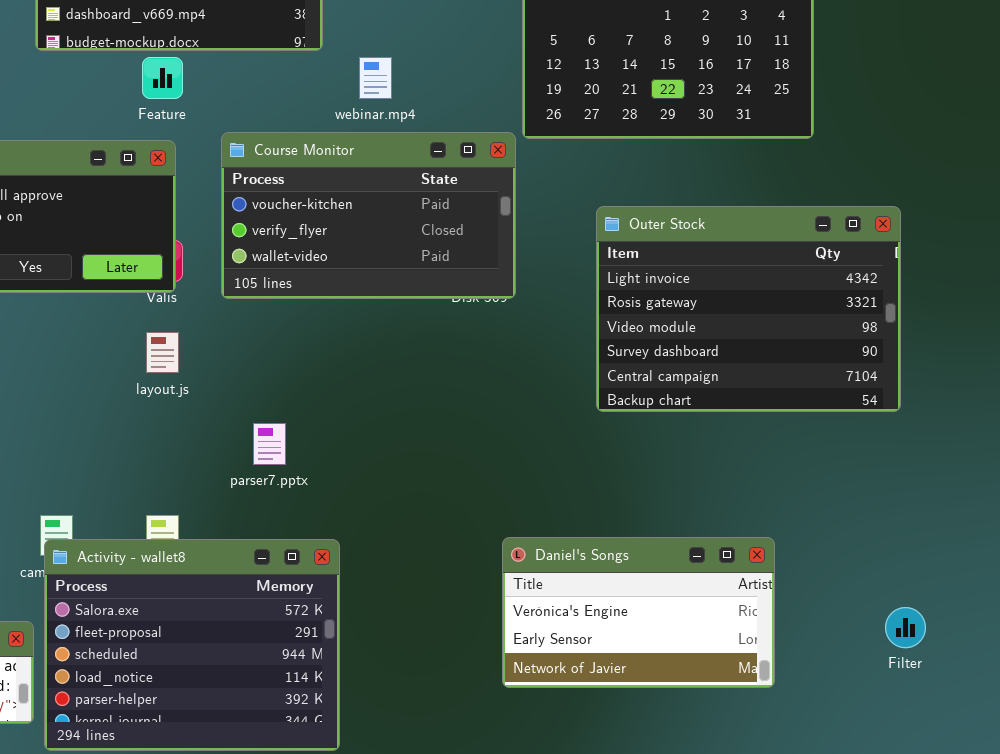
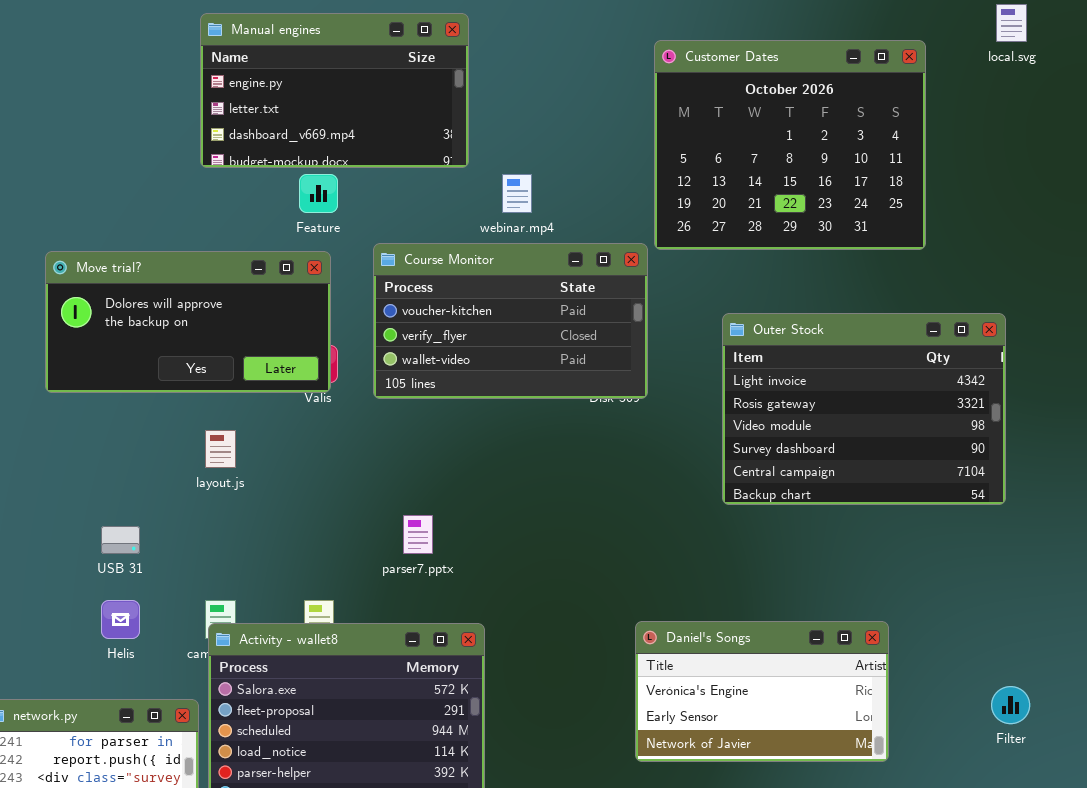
layout.js: [146,332,179,373] -> [205,430,236,468], moved

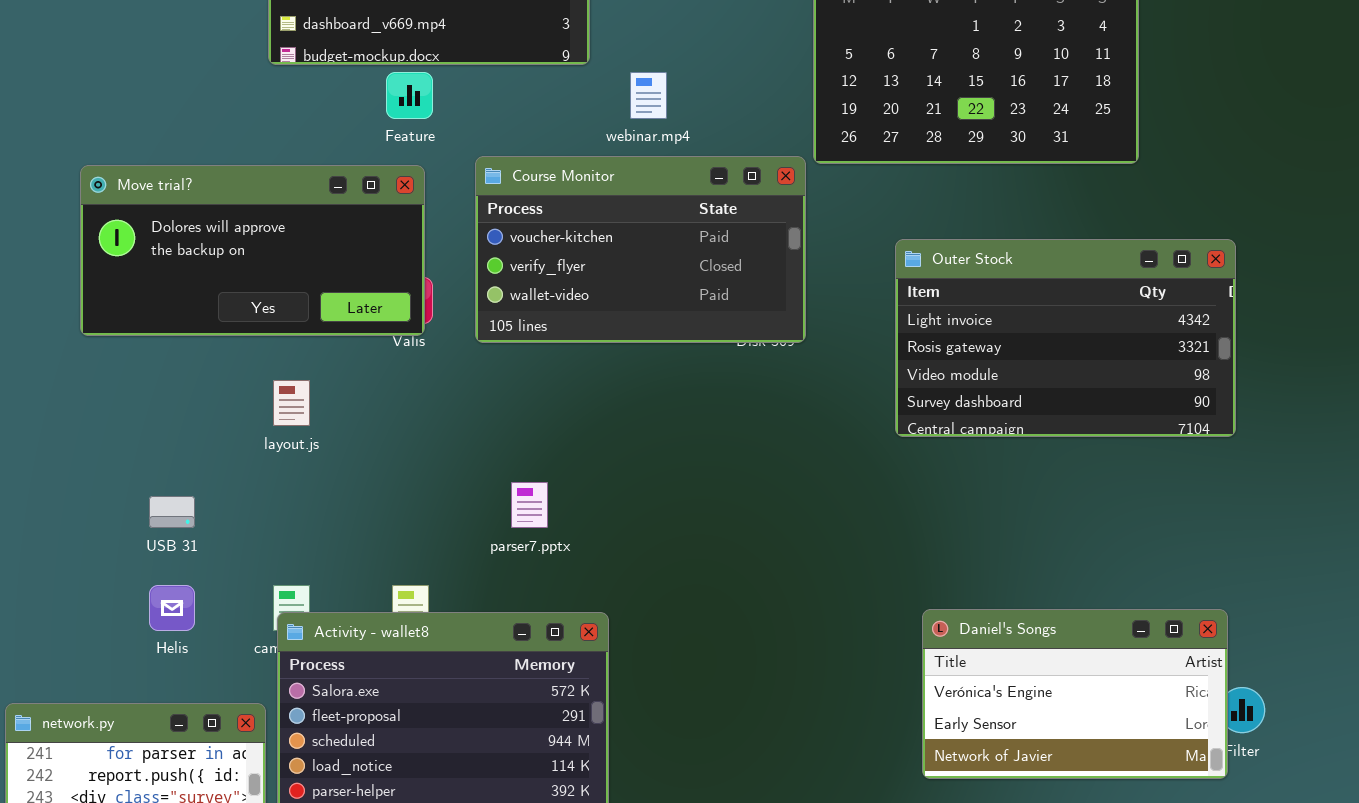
Outer Stock: [722,313,1006,505] -> [895,239,1236,437], resized
Daniel's Songs: [635,621,889,762] -> [922,609,1228,779], moved

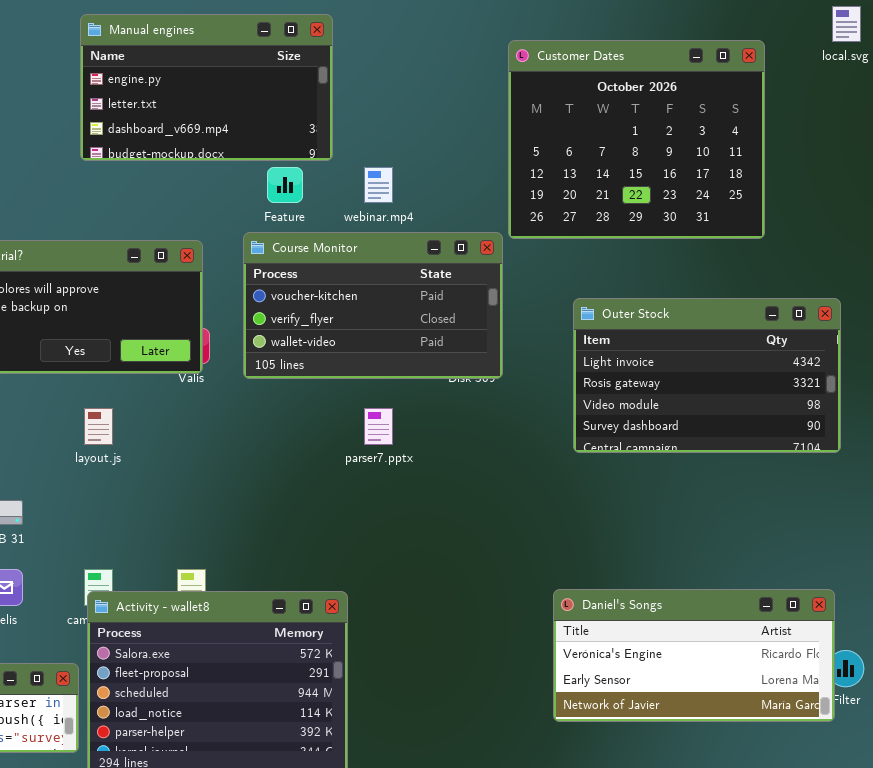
Feature: [386,72,433,119] -> [267,167,303,203], moved
parser7.pptx: [511,482,548,528] -> [364,408,393,445], moved
Daniel's Songs: [922,609,1228,779] -> [553,589,835,722], resized

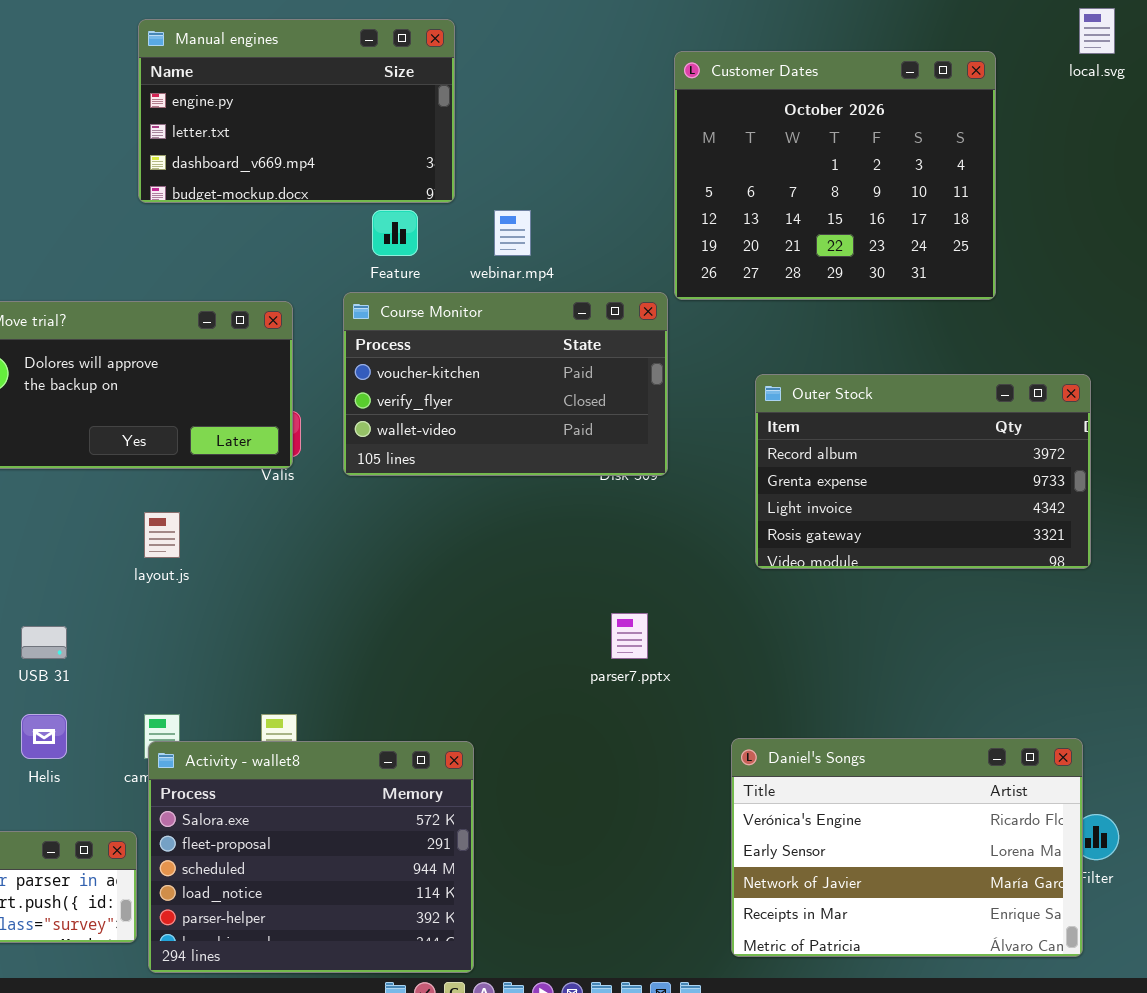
Outer Stock: [573,298,841,453] -> [755,374,1091,569], scrolled up 2 rows
parser7.pptx: [364,408,393,445] -> [611,613,648,659], moved
Daniel's Songs: [553,589,835,722] -> [731,738,1083,957], resized

